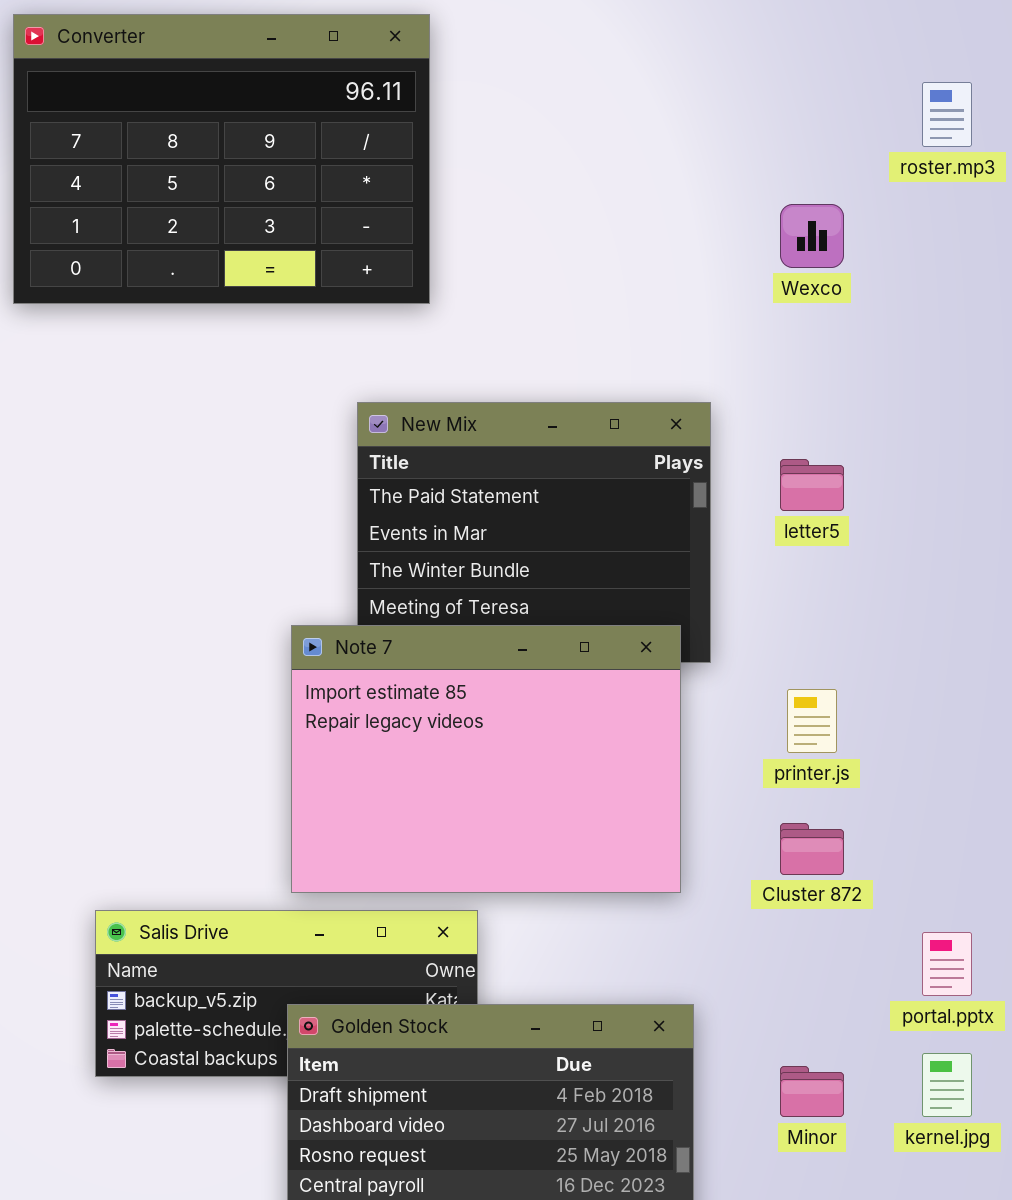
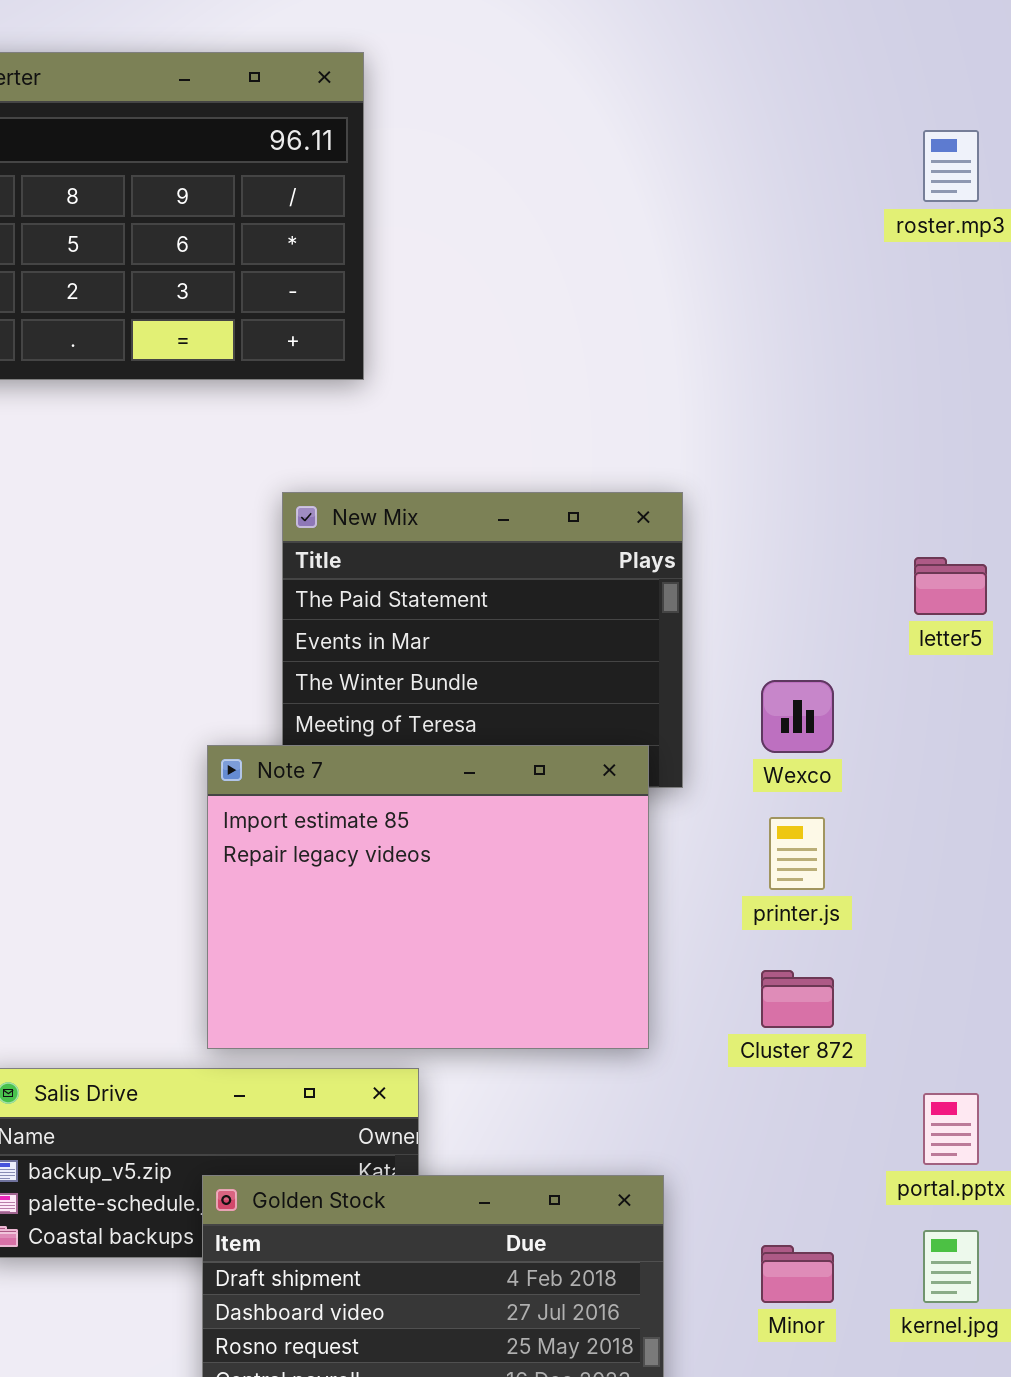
Wexco: [780,204,844,268] -> [761,680,834,753], moved
letter5: [780,459,844,511] -> [914,557,987,615], moved

